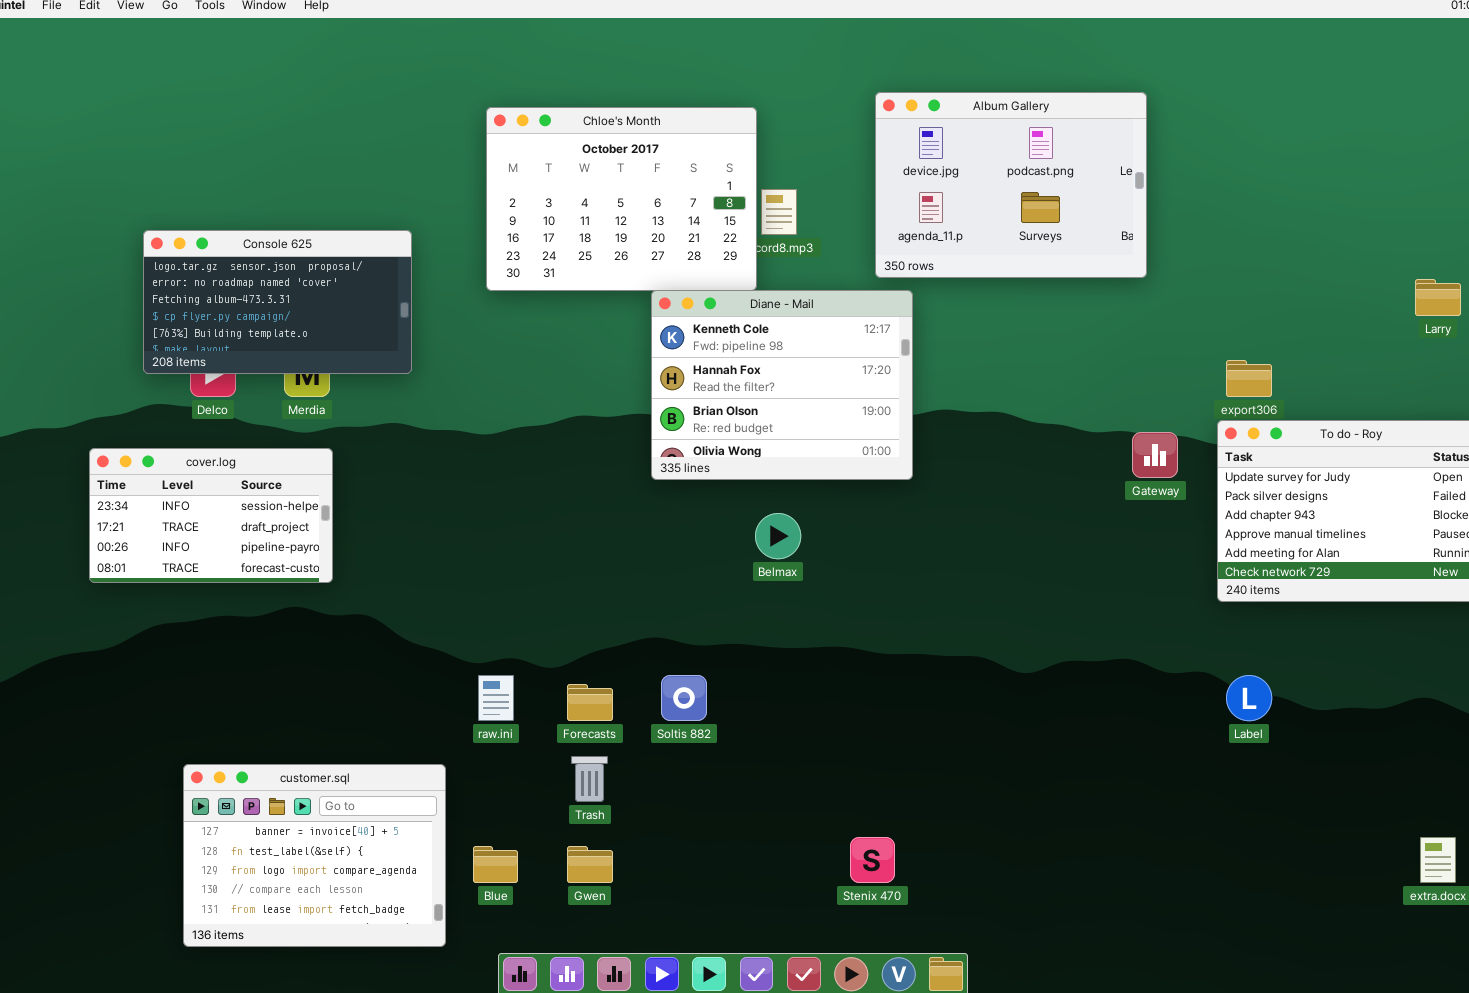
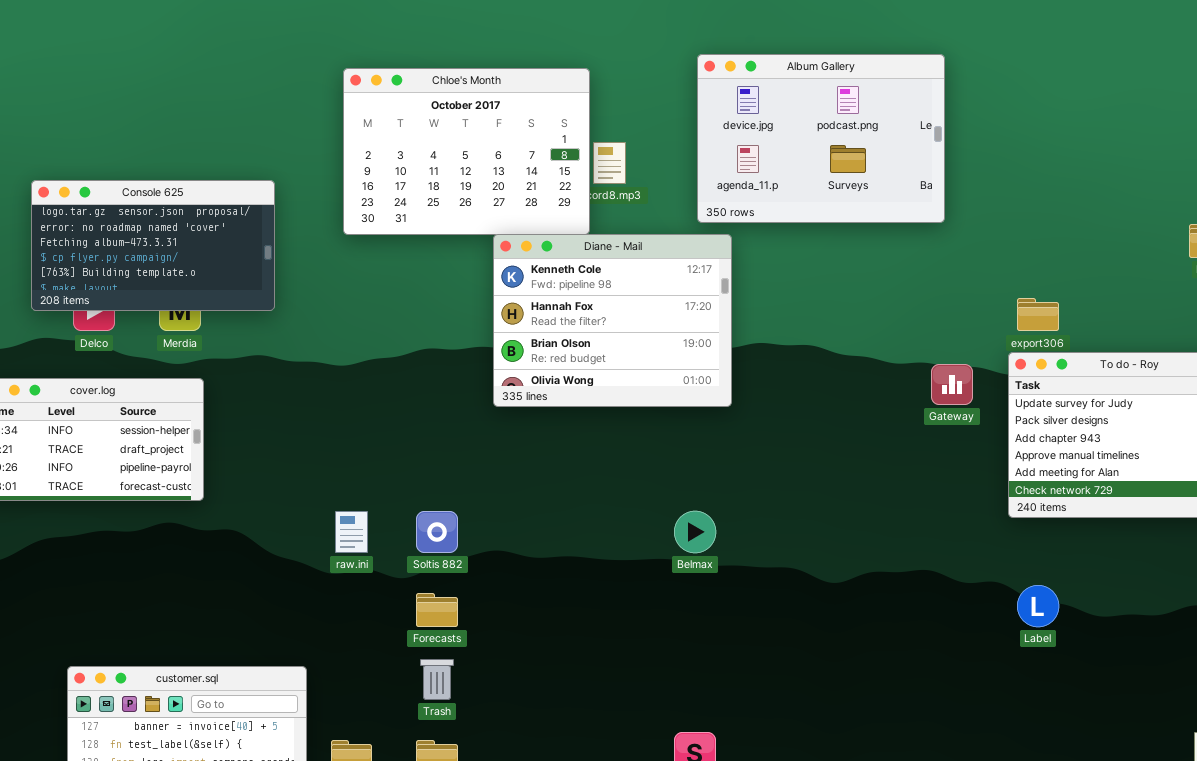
Belmax: [755,513,801,559] -> [674,511,716,553], moved
raw.ini: [478,675,514,721] -> [335,511,368,553], moved
Soltis 882: [661,675,707,721] -> [416,511,458,553], moved

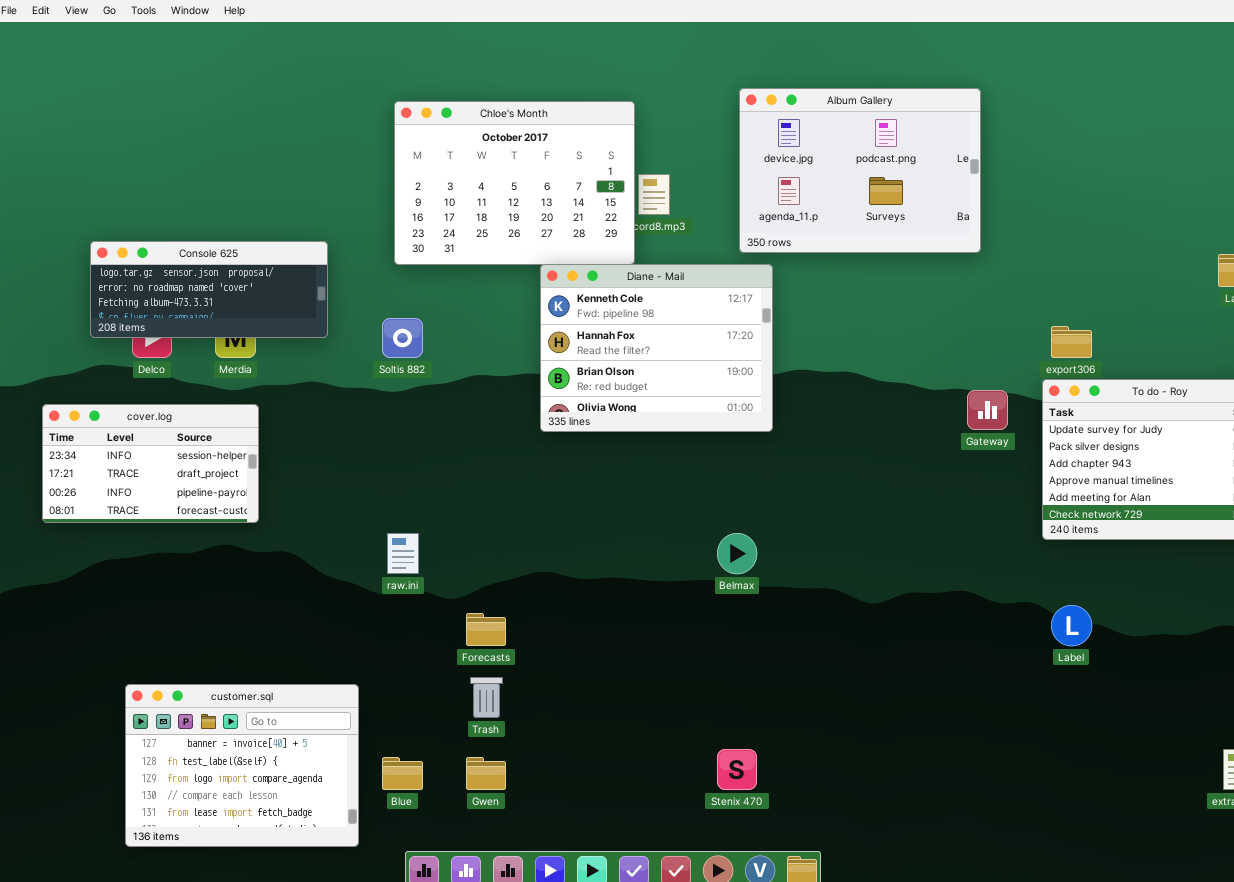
Console 625: [31,180,275,311] -> [90,241,328,338], resized
Soltis 882: [416,511,458,553] -> [382,318,423,358], moved

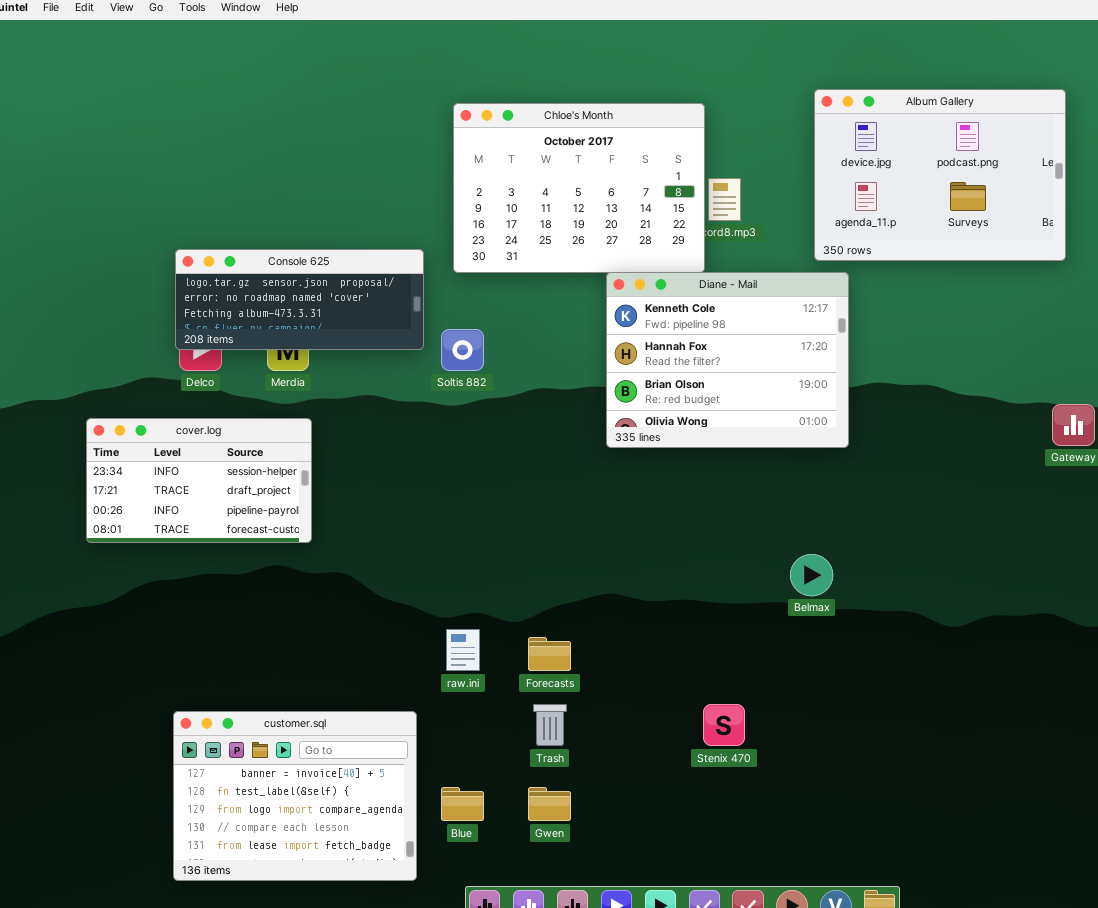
Console 625: [90,241,328,338] -> [175,249,424,350], moved
raw.ini: [387,533,419,574] -> [446,629,480,671], moved
Stenix 470: [717,749,757,790] -> [703,704,745,746], moved

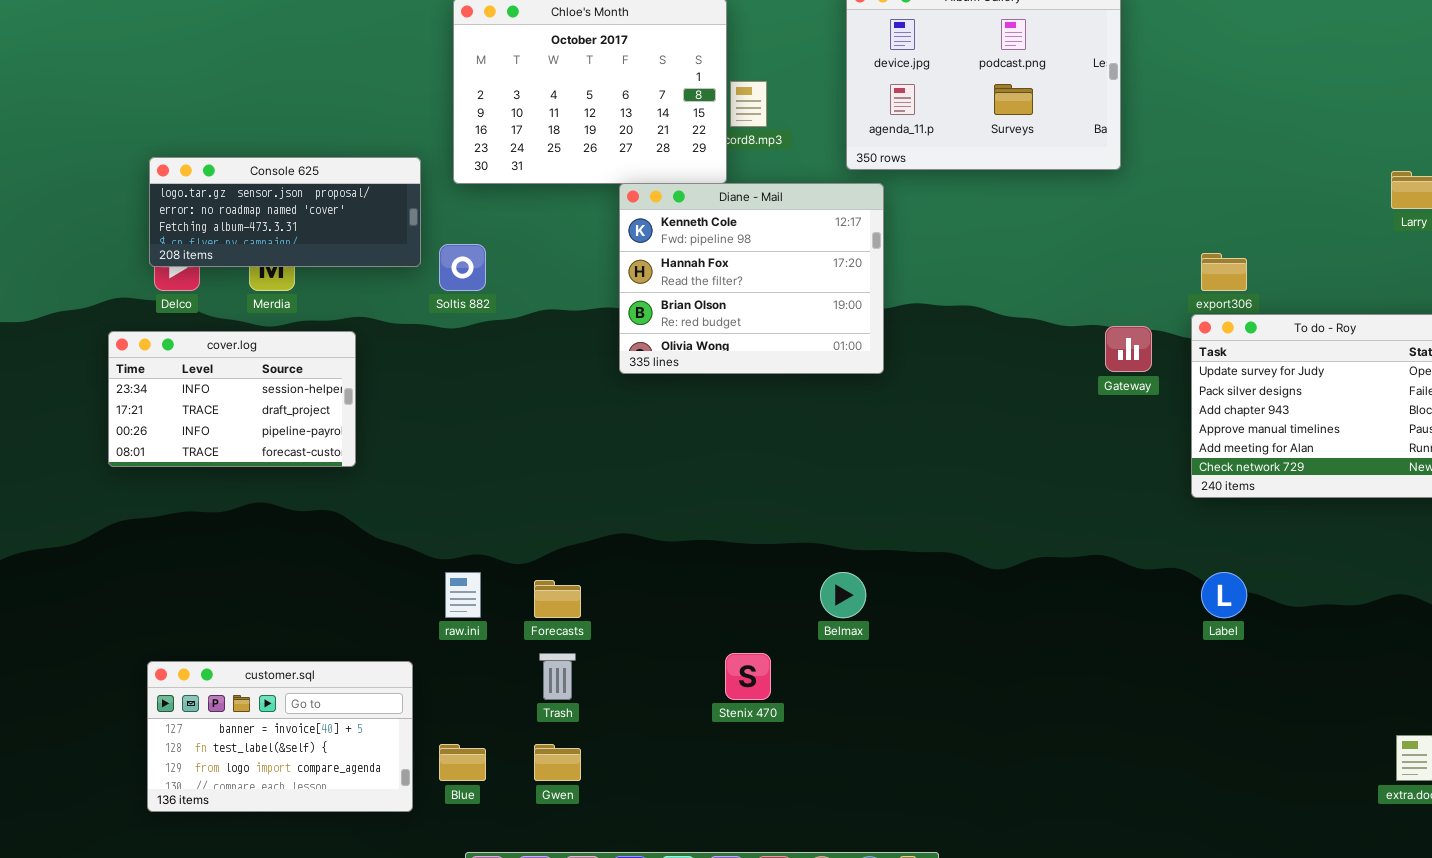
cover.log: [86,418,312,543] -> [108,331,356,467], moved
Belmax: [790,554,833,596] -> [820,572,866,618], moved
customer.sql: [173,711,417,881] -> [147,661,413,812], resized

